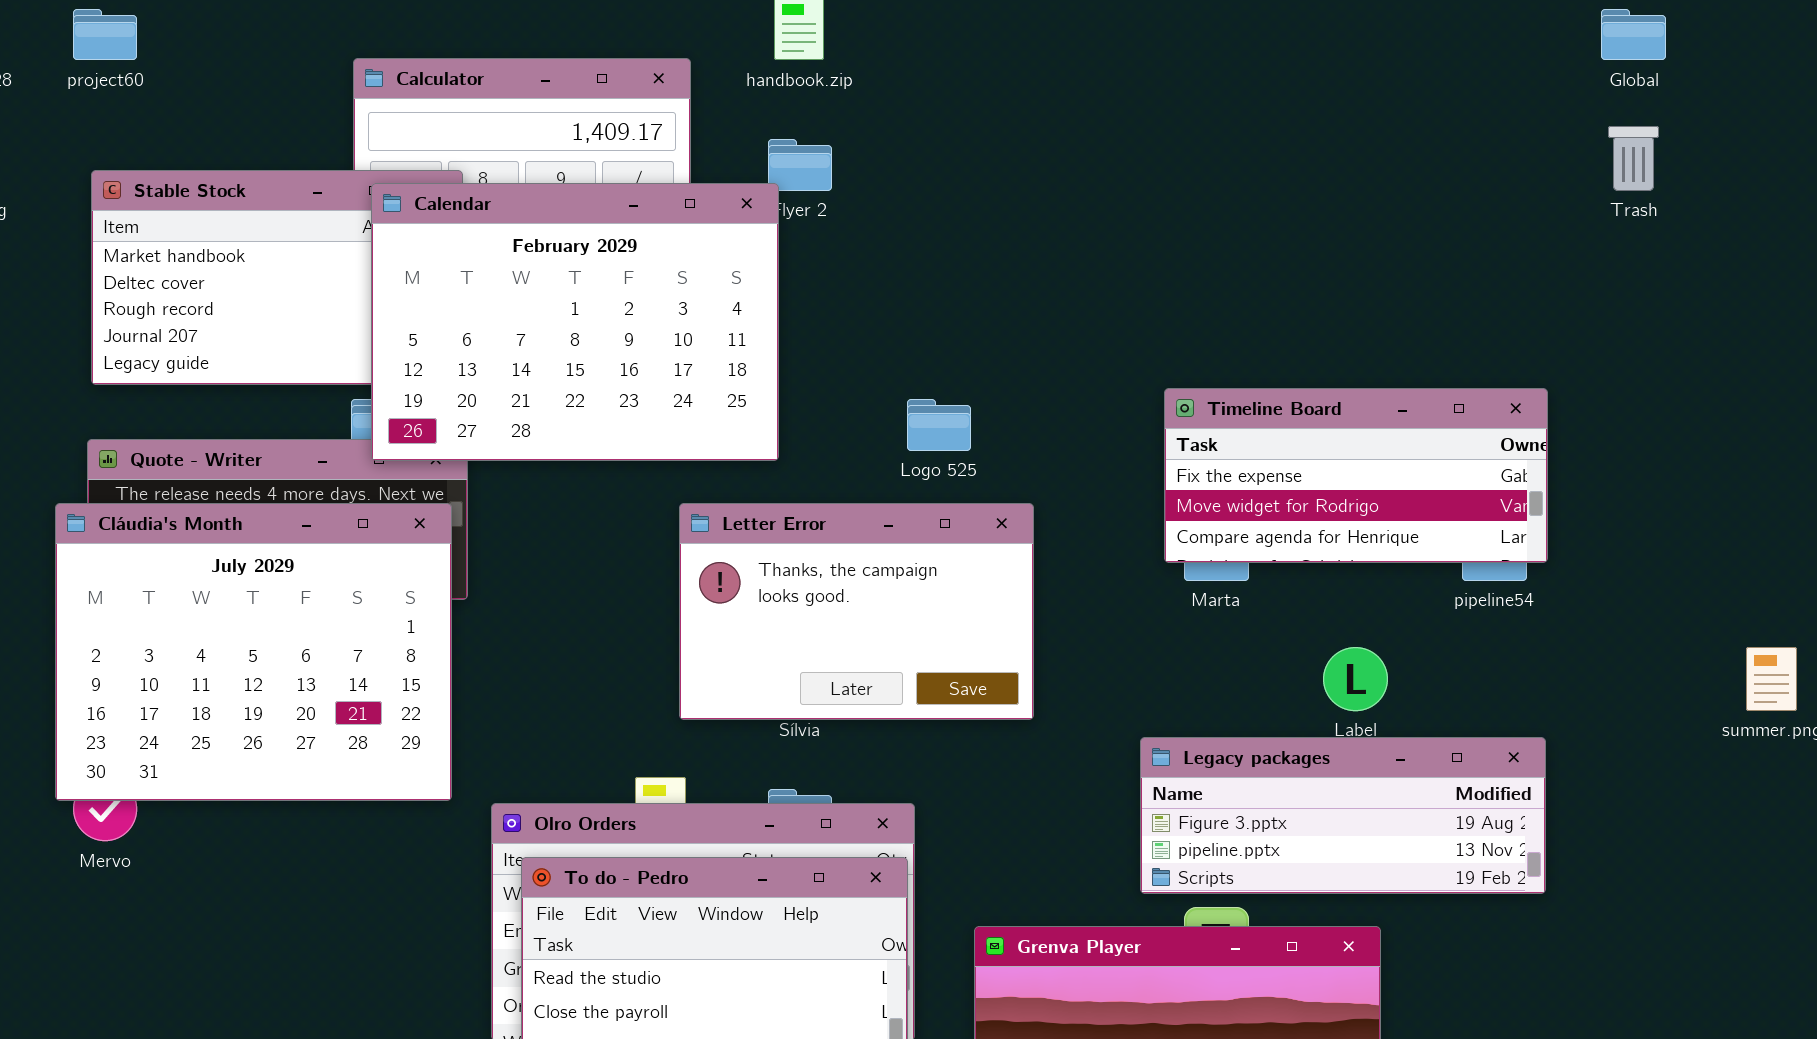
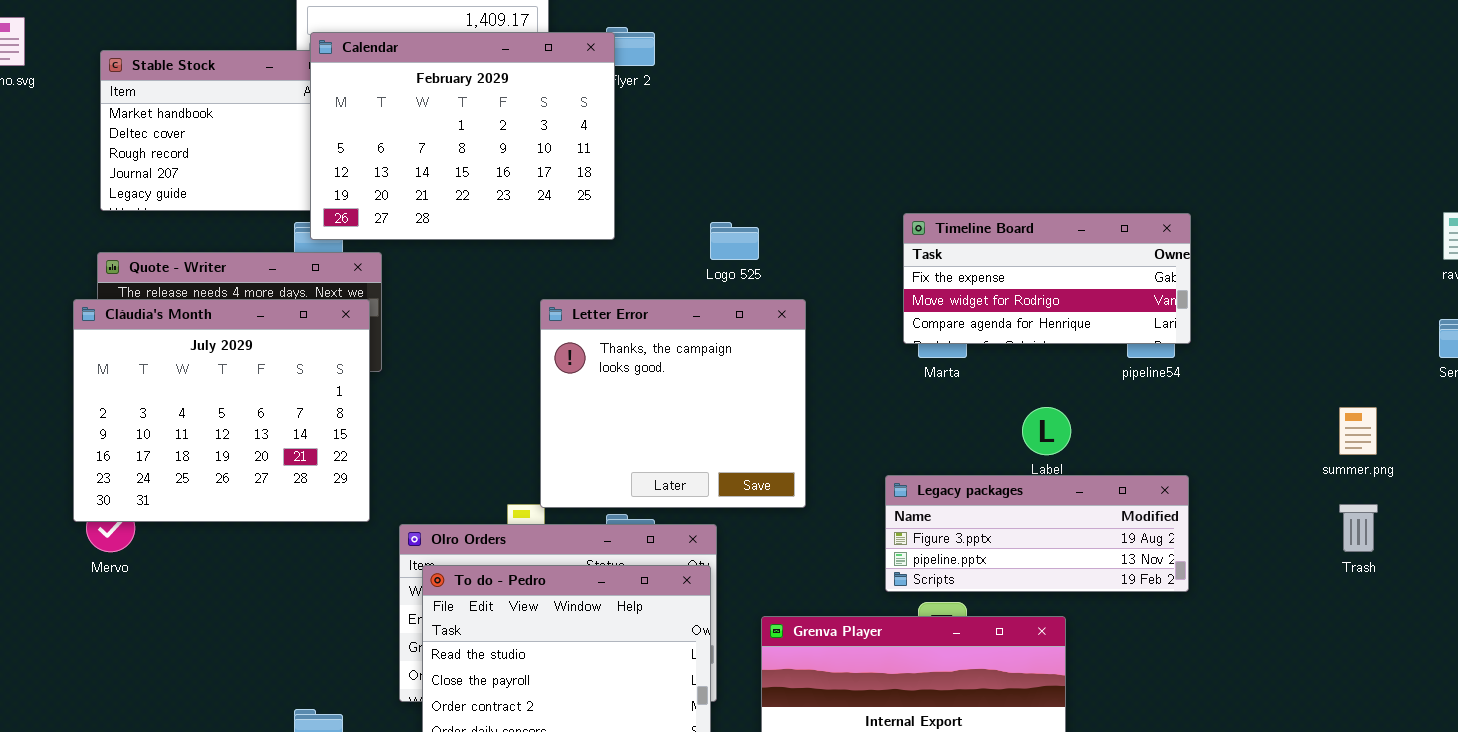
Trash: [1608,126,1659,191] -> [1339,504,1378,552], moved
Calendar: [371,183,779,461] -> [310,32,615,240], moved
Letter Error: [679,503,1034,720] -> [540,299,806,508], resized

